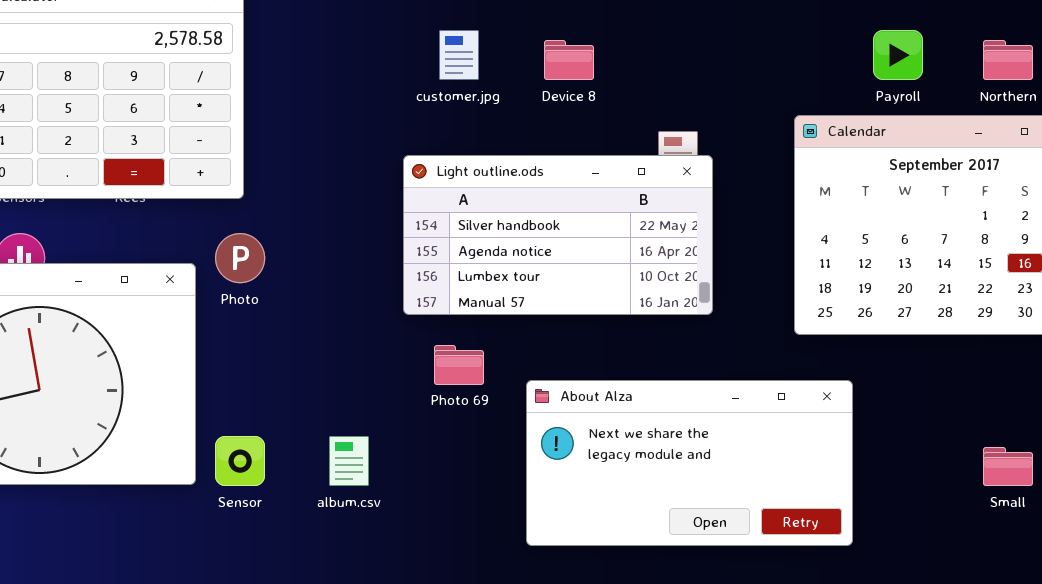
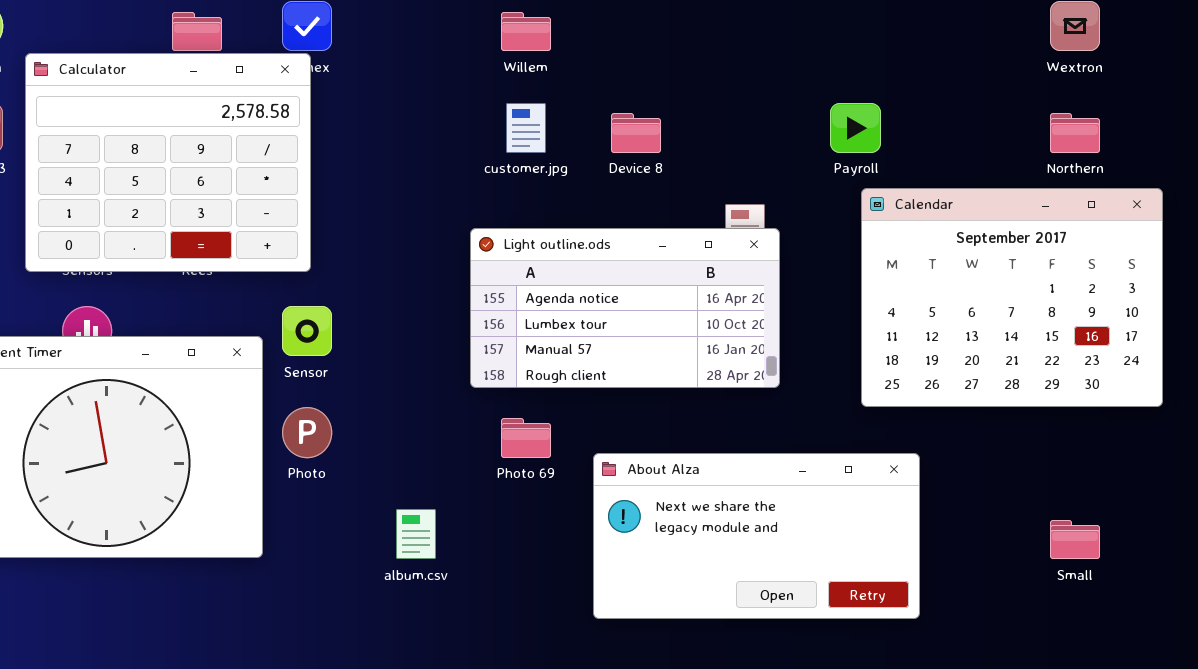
Payroll: [873,30,923,80] -> [830,103,881,153], moved
Light outline.ods: [403,155,713,315] -> [470,228,780,388], scrolled down 1 row
Photo: [215,233,265,283] -> [282,407,332,458], moved
Sensor: [215,436,265,486] -> [282,306,332,356], moved

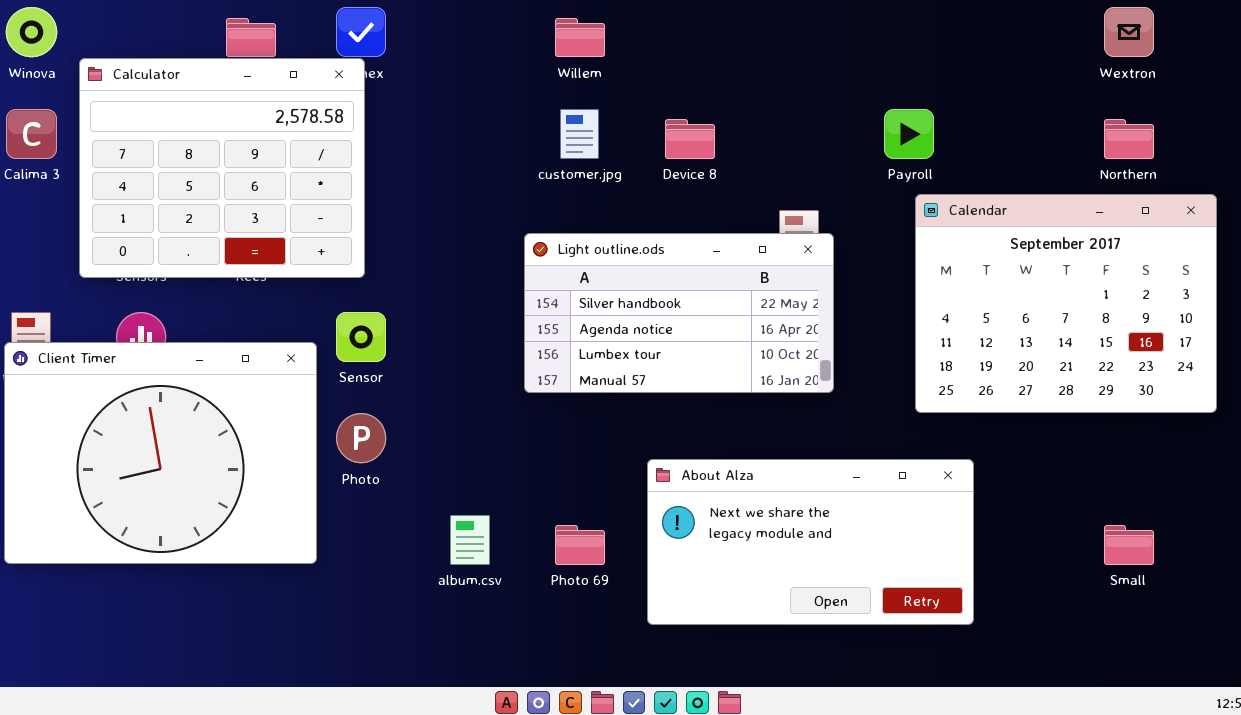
Light outline.ods: [470,228,780,388] -> [524,233,834,393], scrolled up 1 row
Photo 69: [501,418,551,458] -> [555,525,605,565], moved

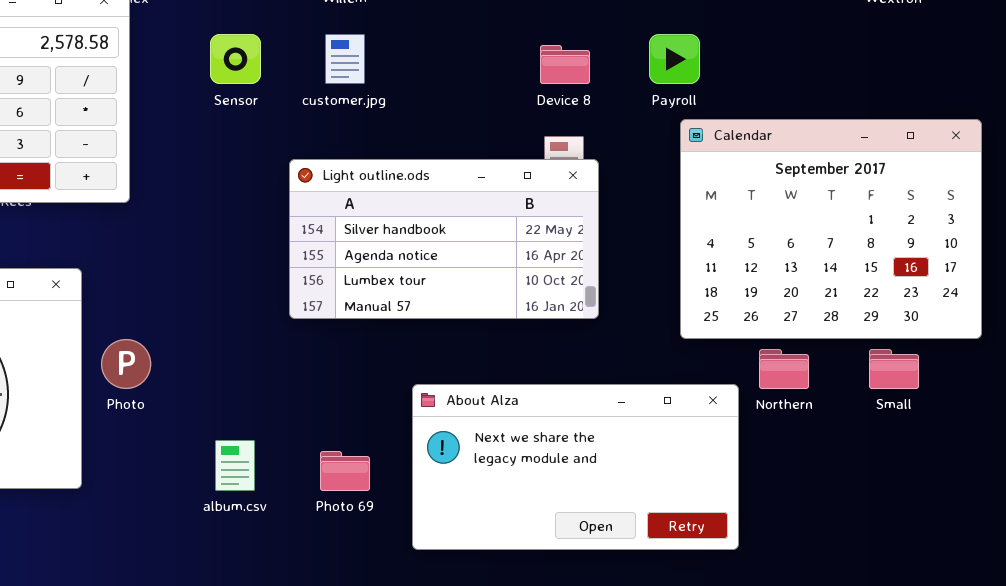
Device 8: [665,119,715,159] -> [540,45,590,84], moved
Northern: [1104,119,1154,159] -> [759,349,809,389], moved
Sensor: [336,312,386,362] -> [210,34,261,84], moved
Small: [1104,525,1154,565] -> [869,349,919,389], moved

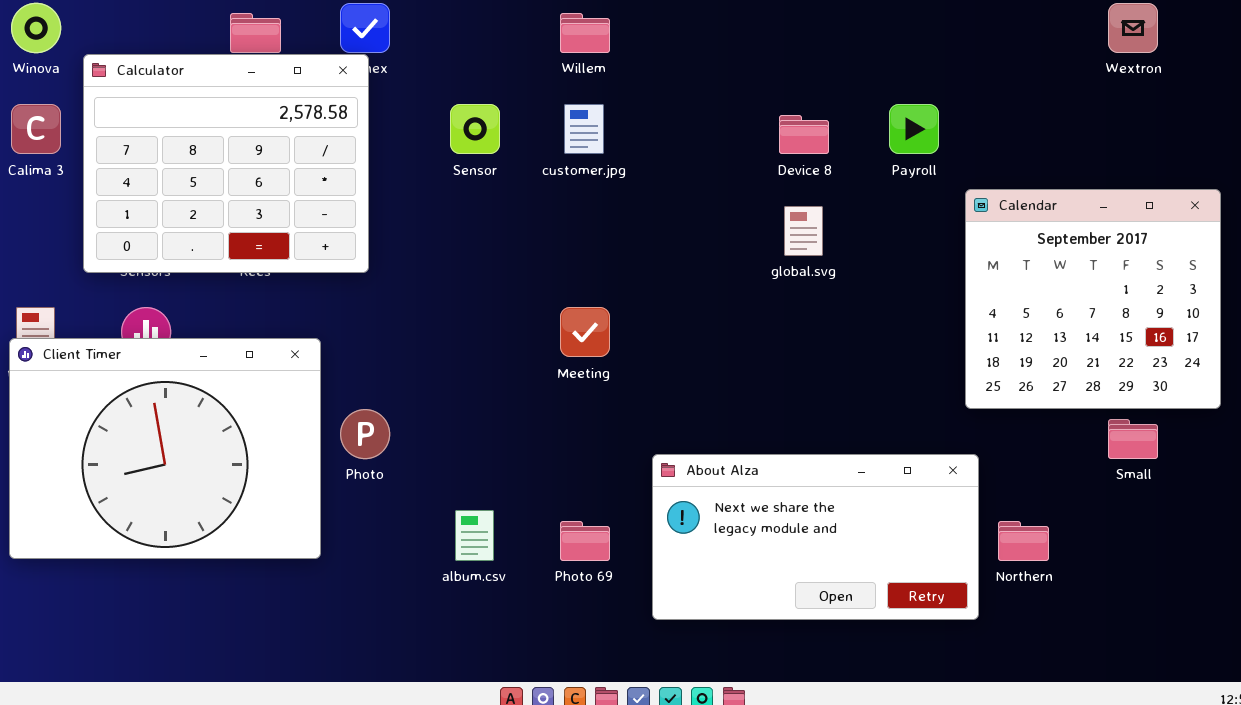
Calendar: [680,119,982,339] -> [965,189,1221,409], resized
Light outline.ods: [289,159,599,319] -> none, closed
Northern: [759,349,809,389] -> [998,521,1049,561], moved

